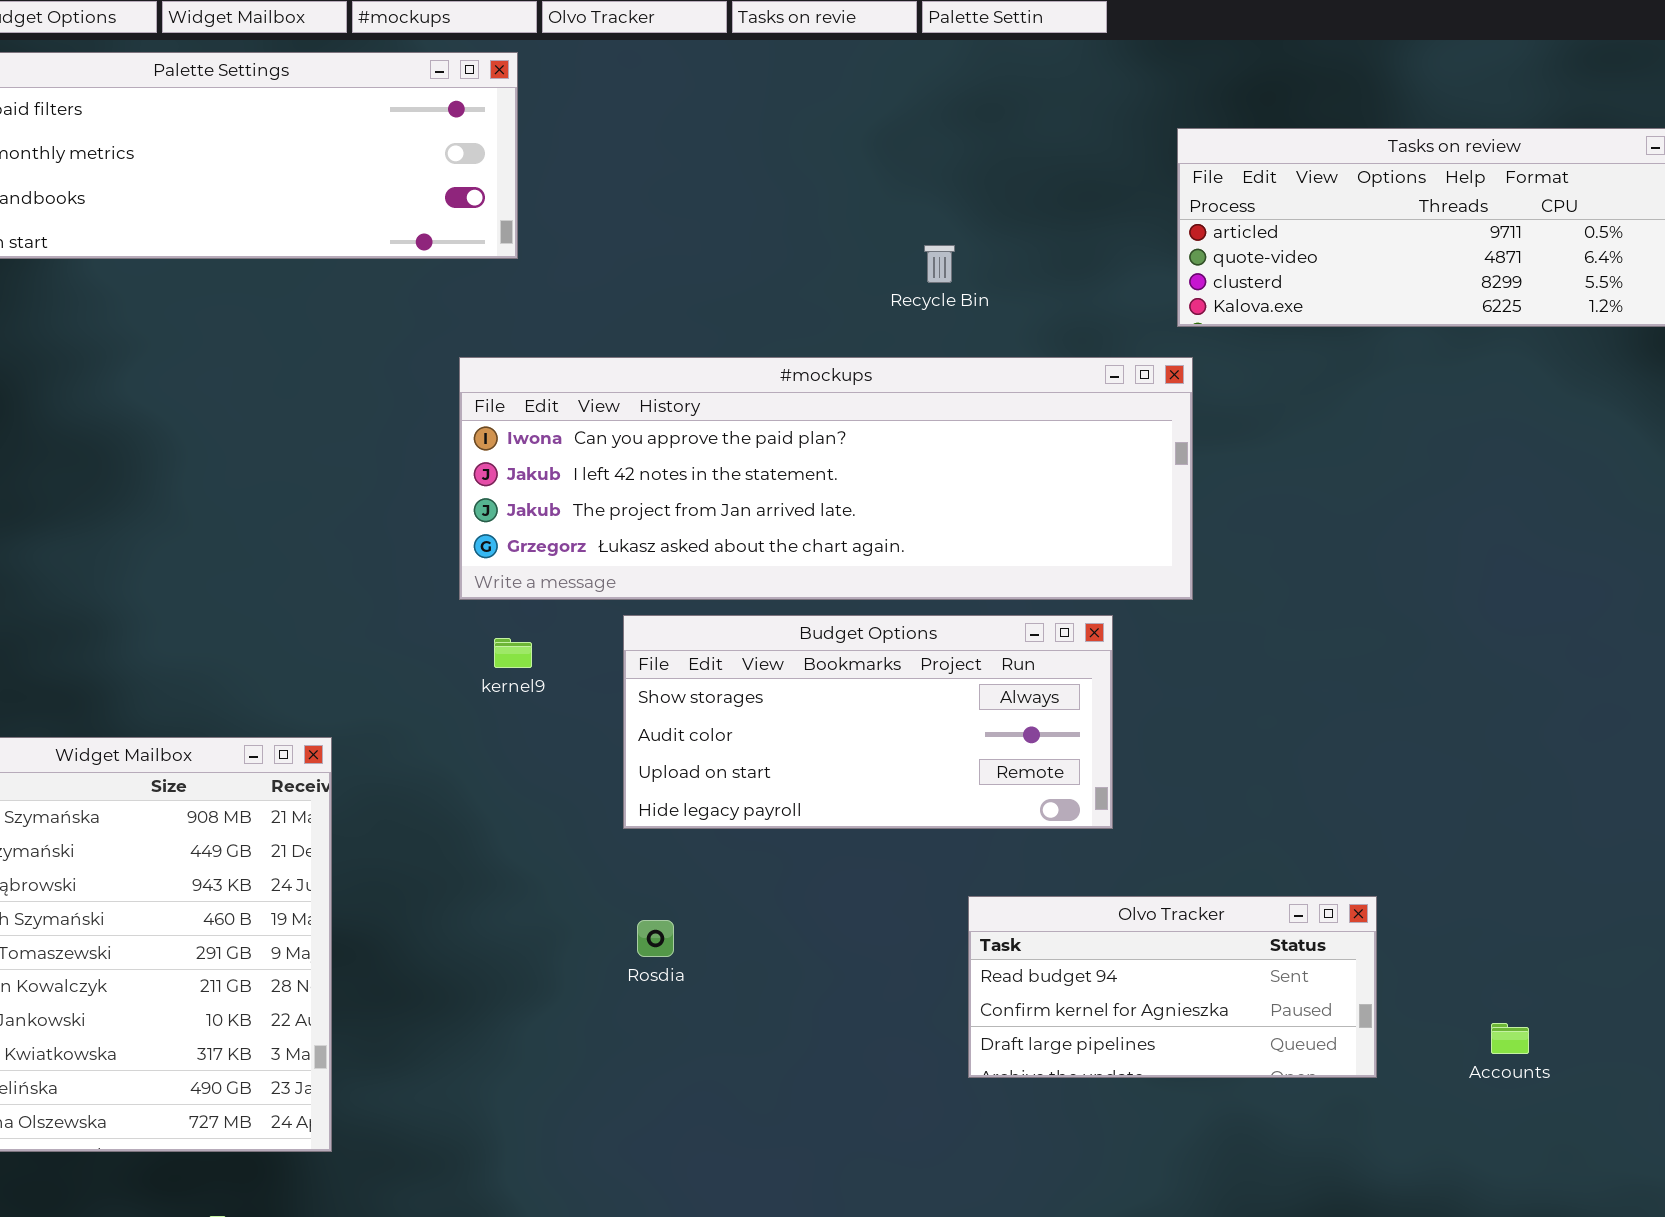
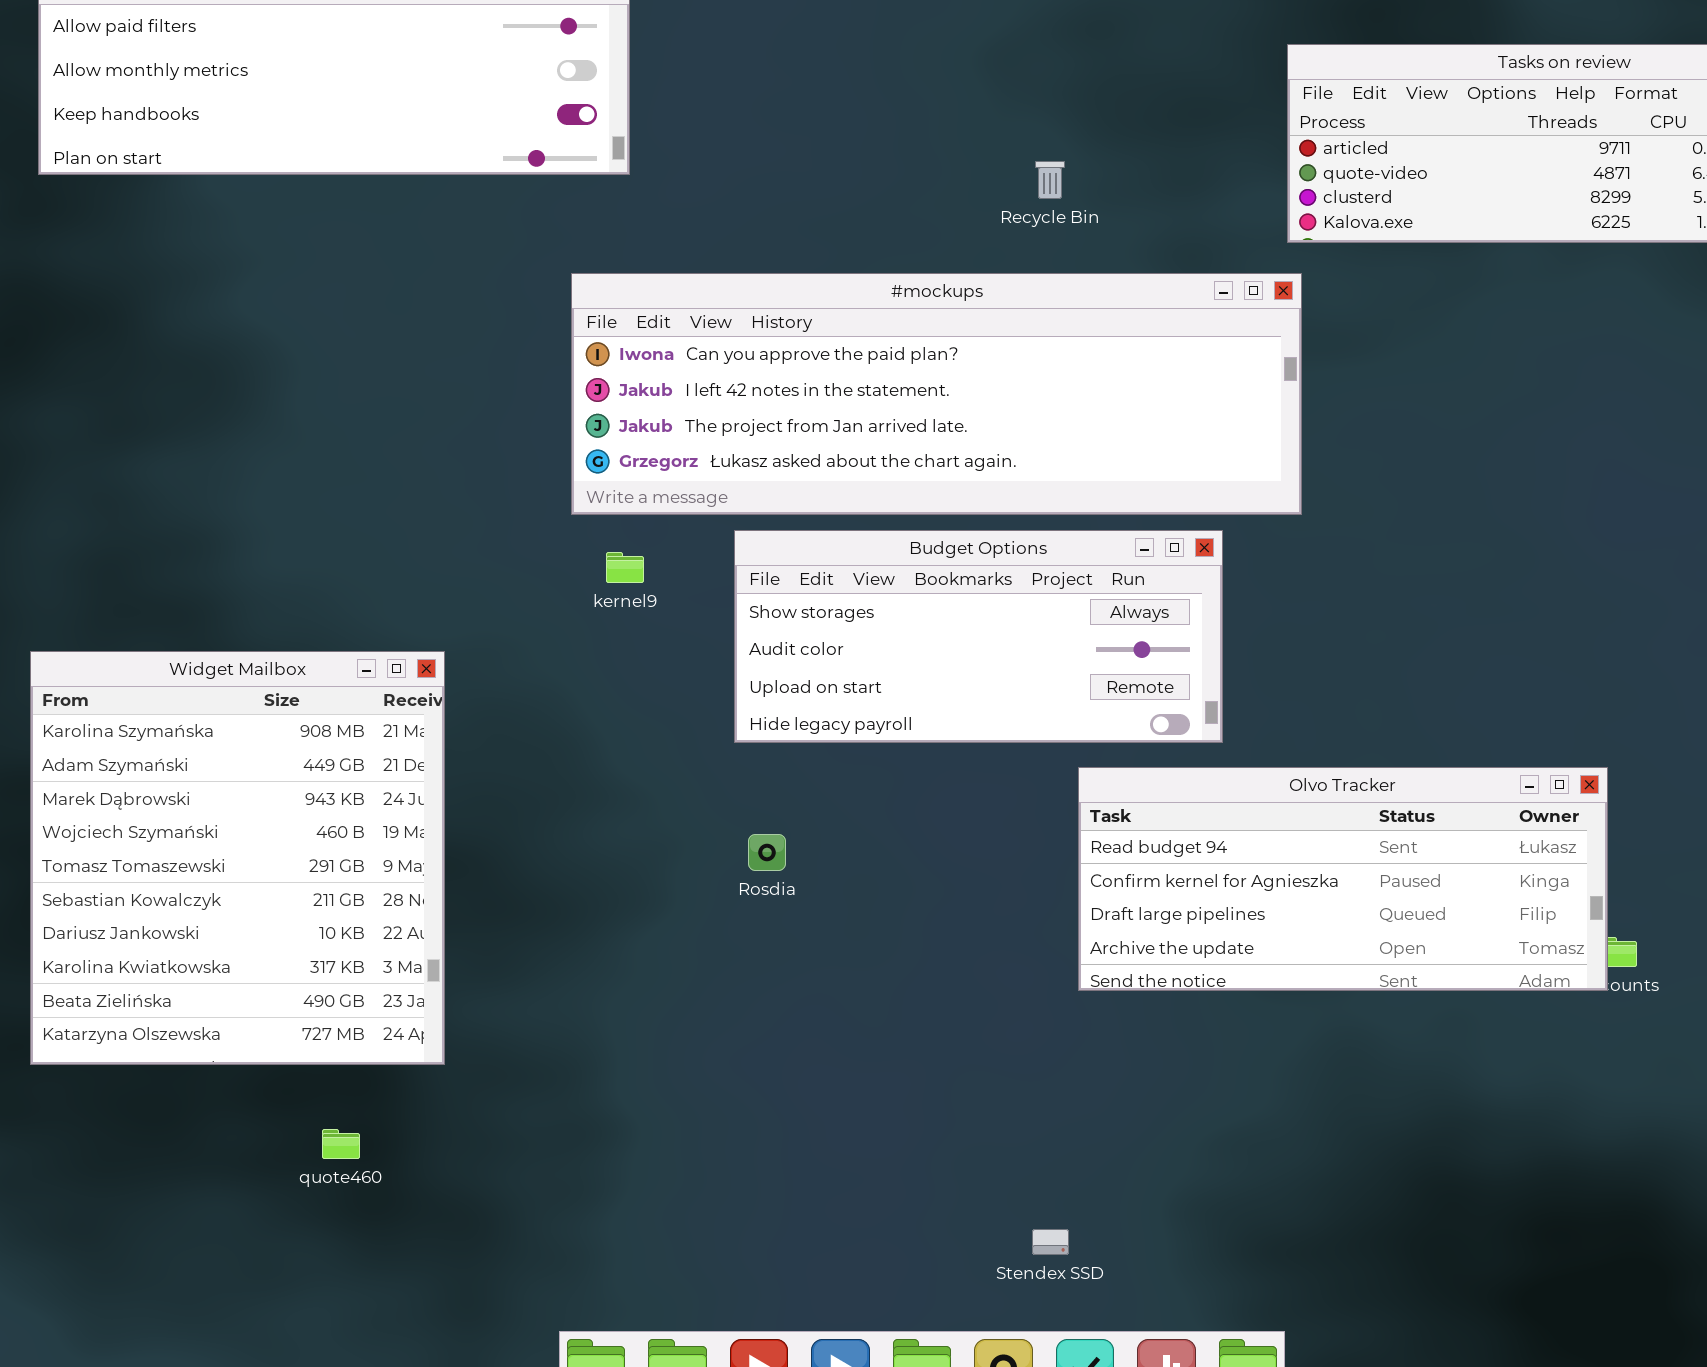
Olvo Tracker: [968,896,1377,1078] -> [1078,767,1608,991], resized

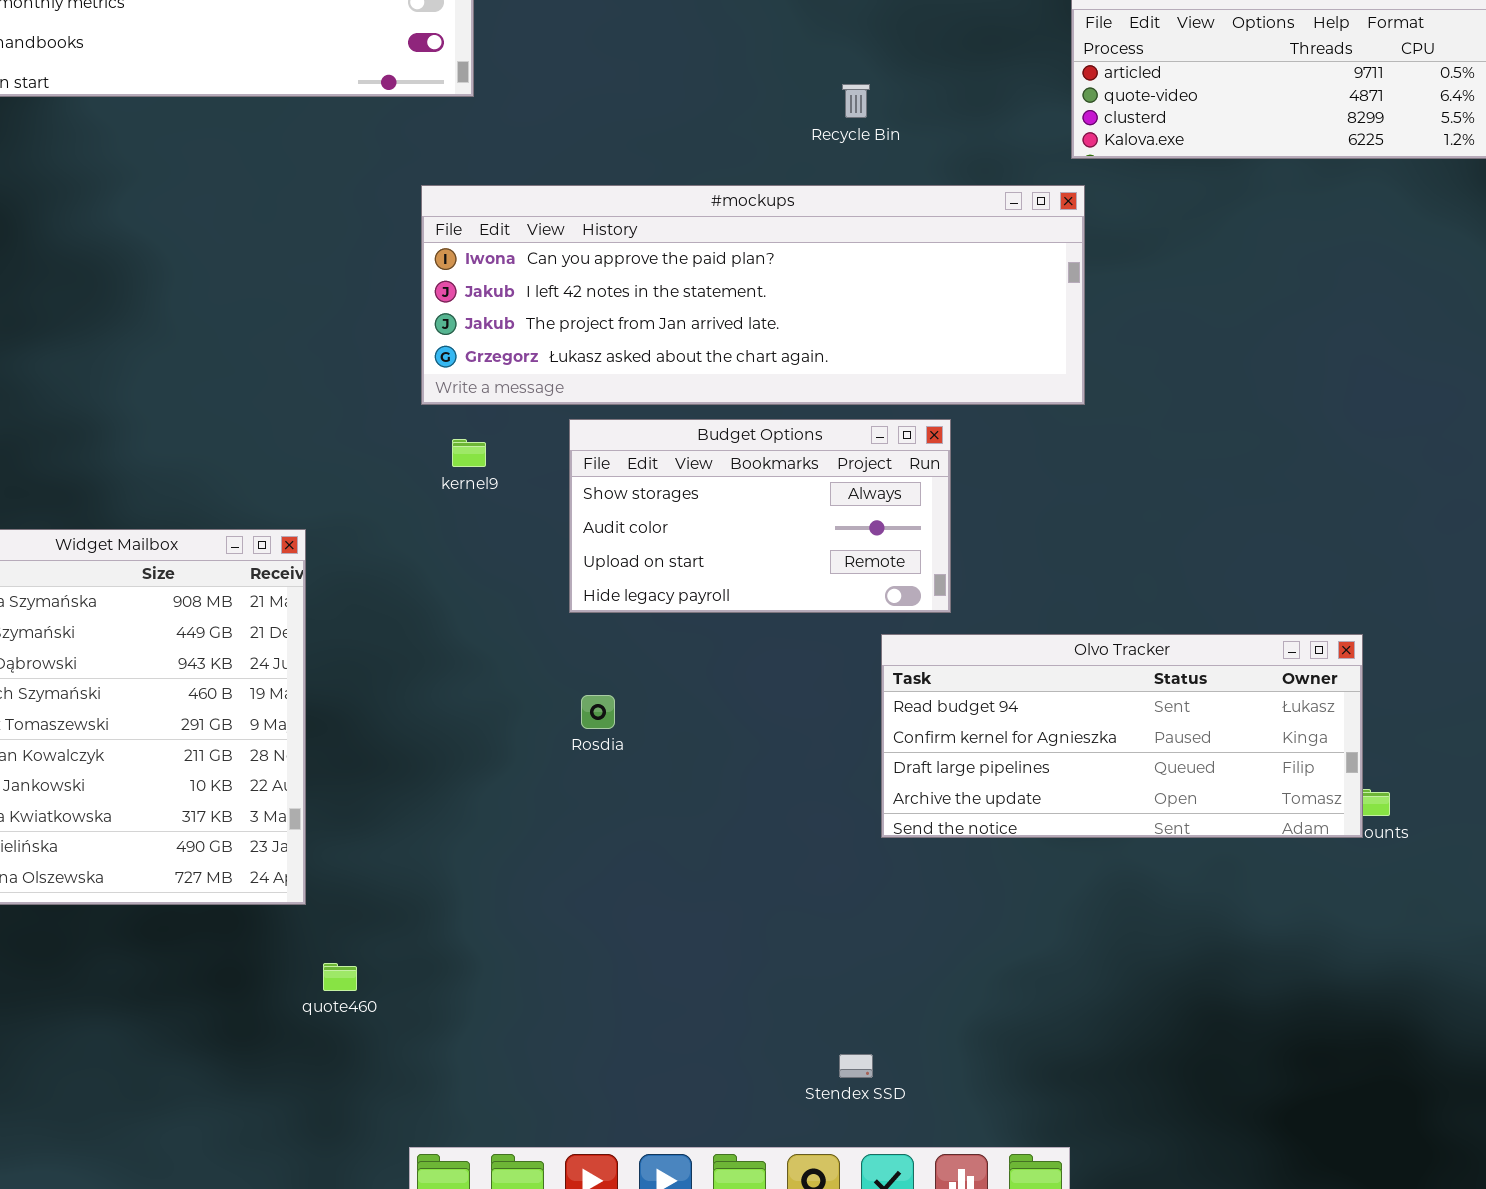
Budget Options: [734,530,1223,743] -> [569,419,951,613], resized
quote460: [322,1129,360,1159] -> [323,963,357,991], moved

